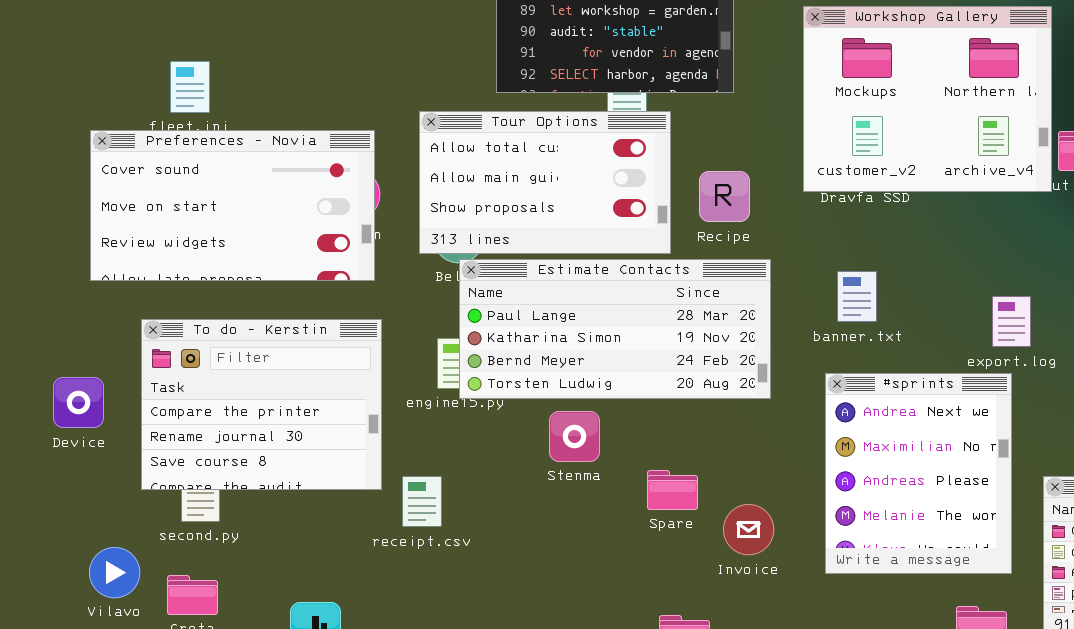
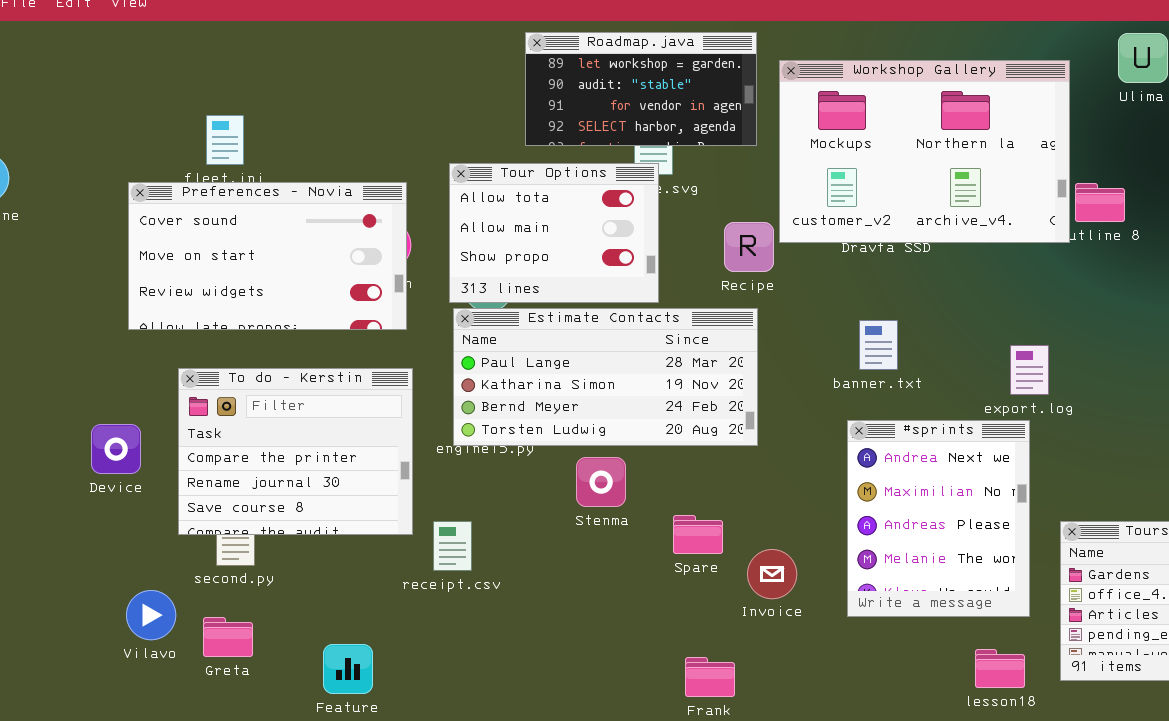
Workshop Gallery: [803,6,1052,192] -> [779,60,1070,243], resized
Tour Options: [419,111,671,254] -> [449,163,659,303], resized
Estimate Contacts: [459,259,771,399] -> [453,308,758,446], moved

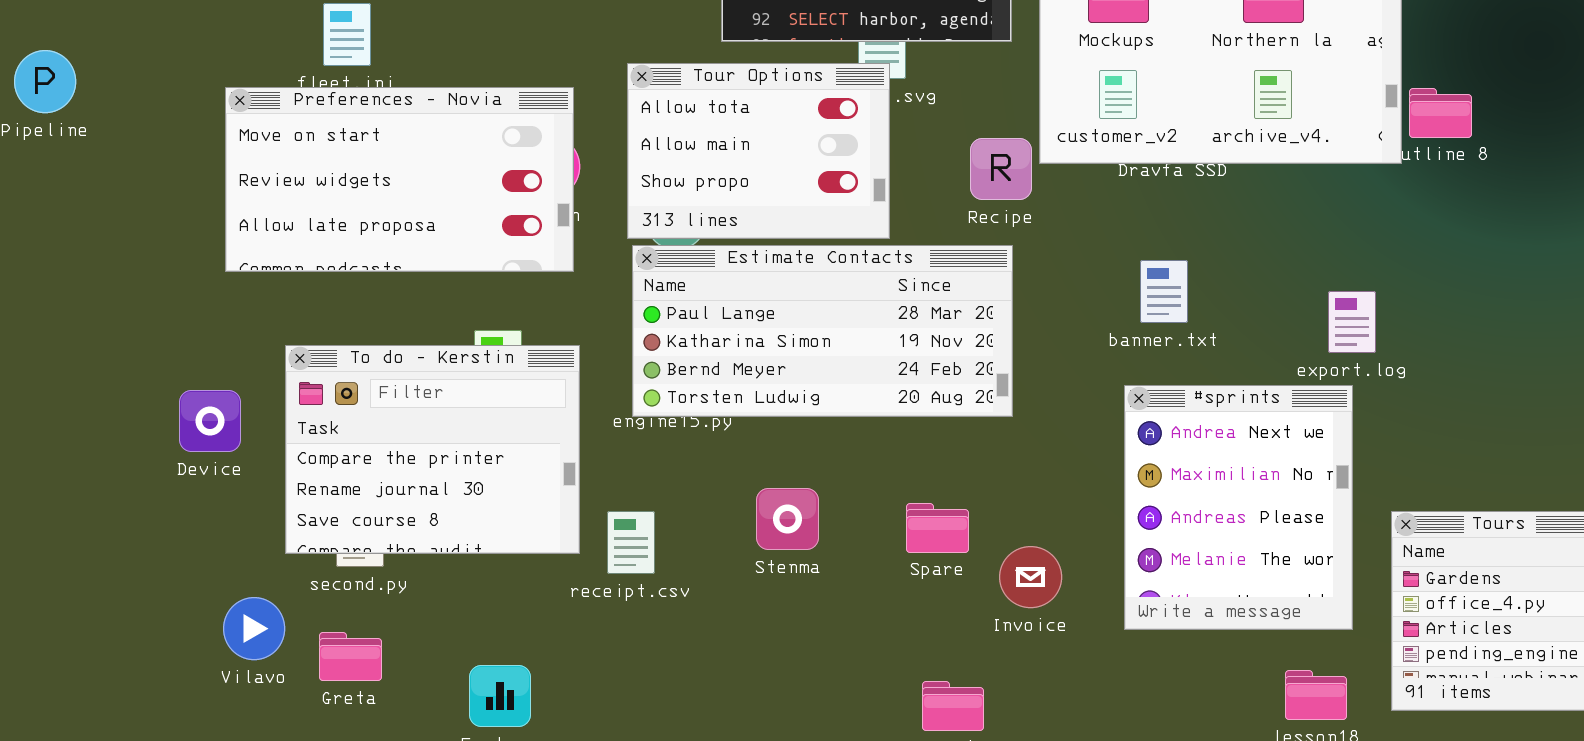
Preferences - Novia: [128,182,407,330] -> [225,87,574,272], scrolled down 1 row
To do - Kerstin: [178,368,413,535] -> [285,345,580,554], moved
Stenma: [576,457,626,507] -> [756,488,819,550], moved

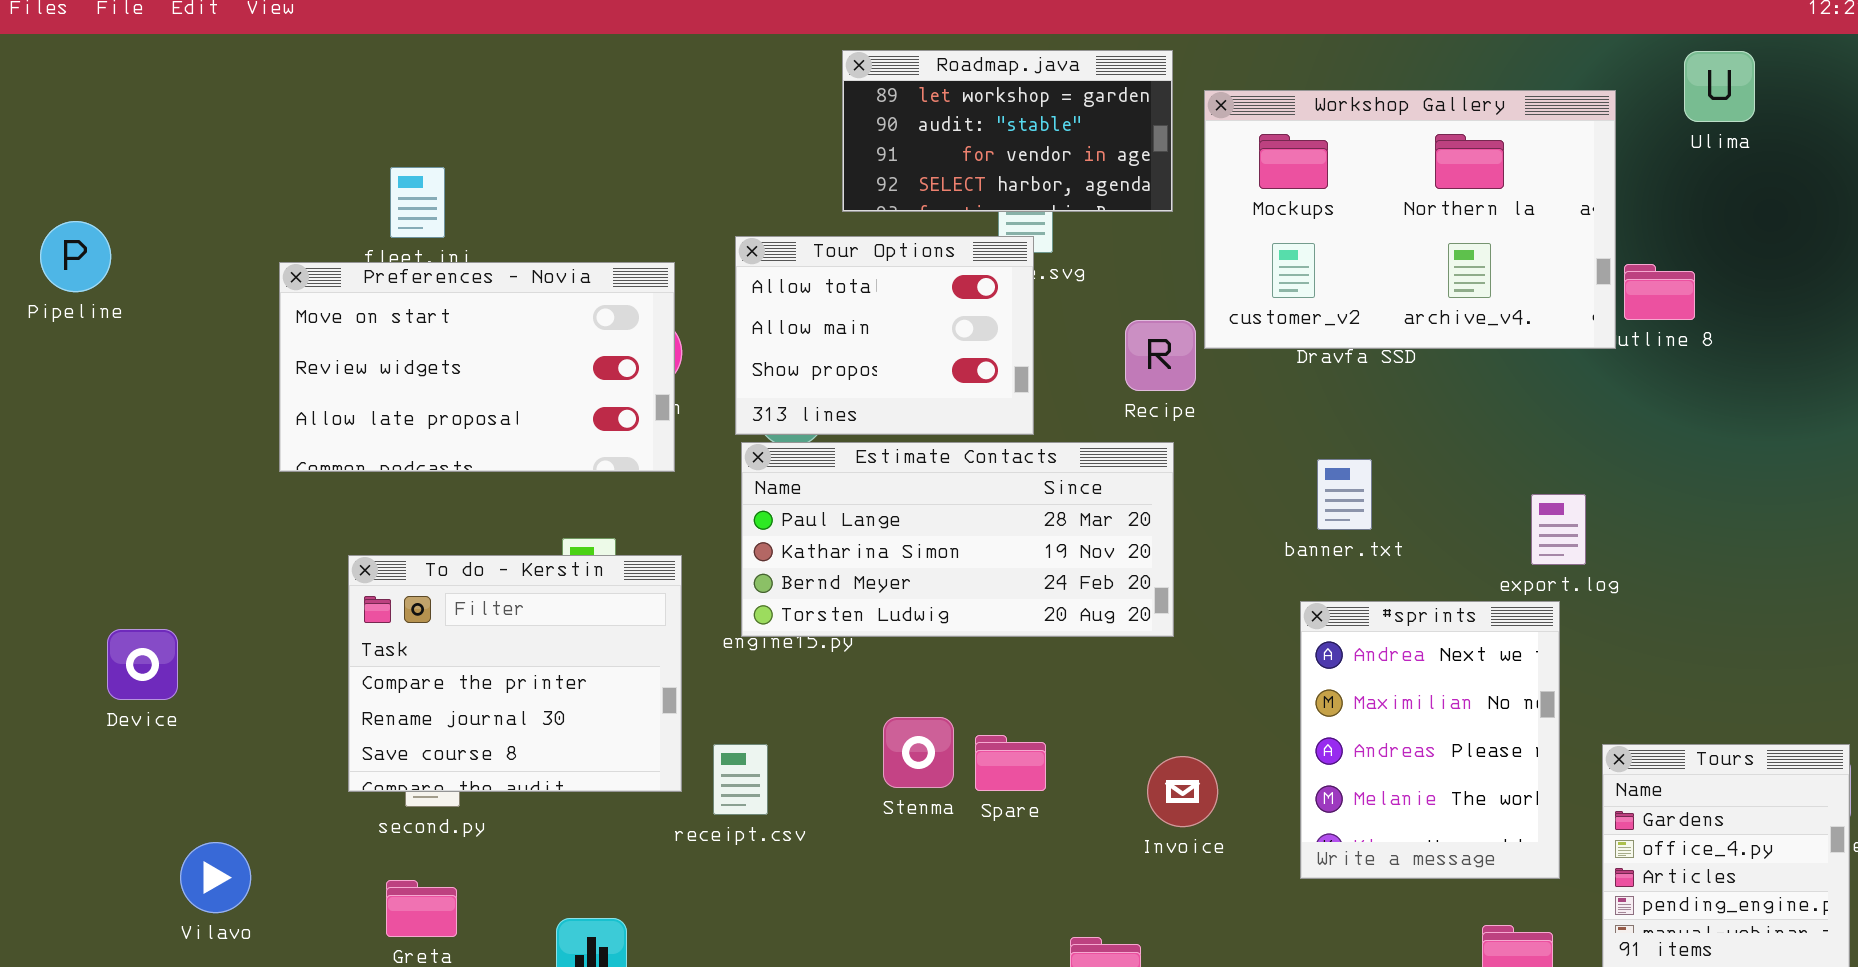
Device: [179,390,241,452] -> [107,629,178,700], moved
Spare: [906,503,969,553] -> [975,735,1046,791], moved
Invoice: [999,546,1062,608] -> [1147,756,1218,827], moved
Vilavo: [223,597,285,660] -> [180,842,251,913], moved

